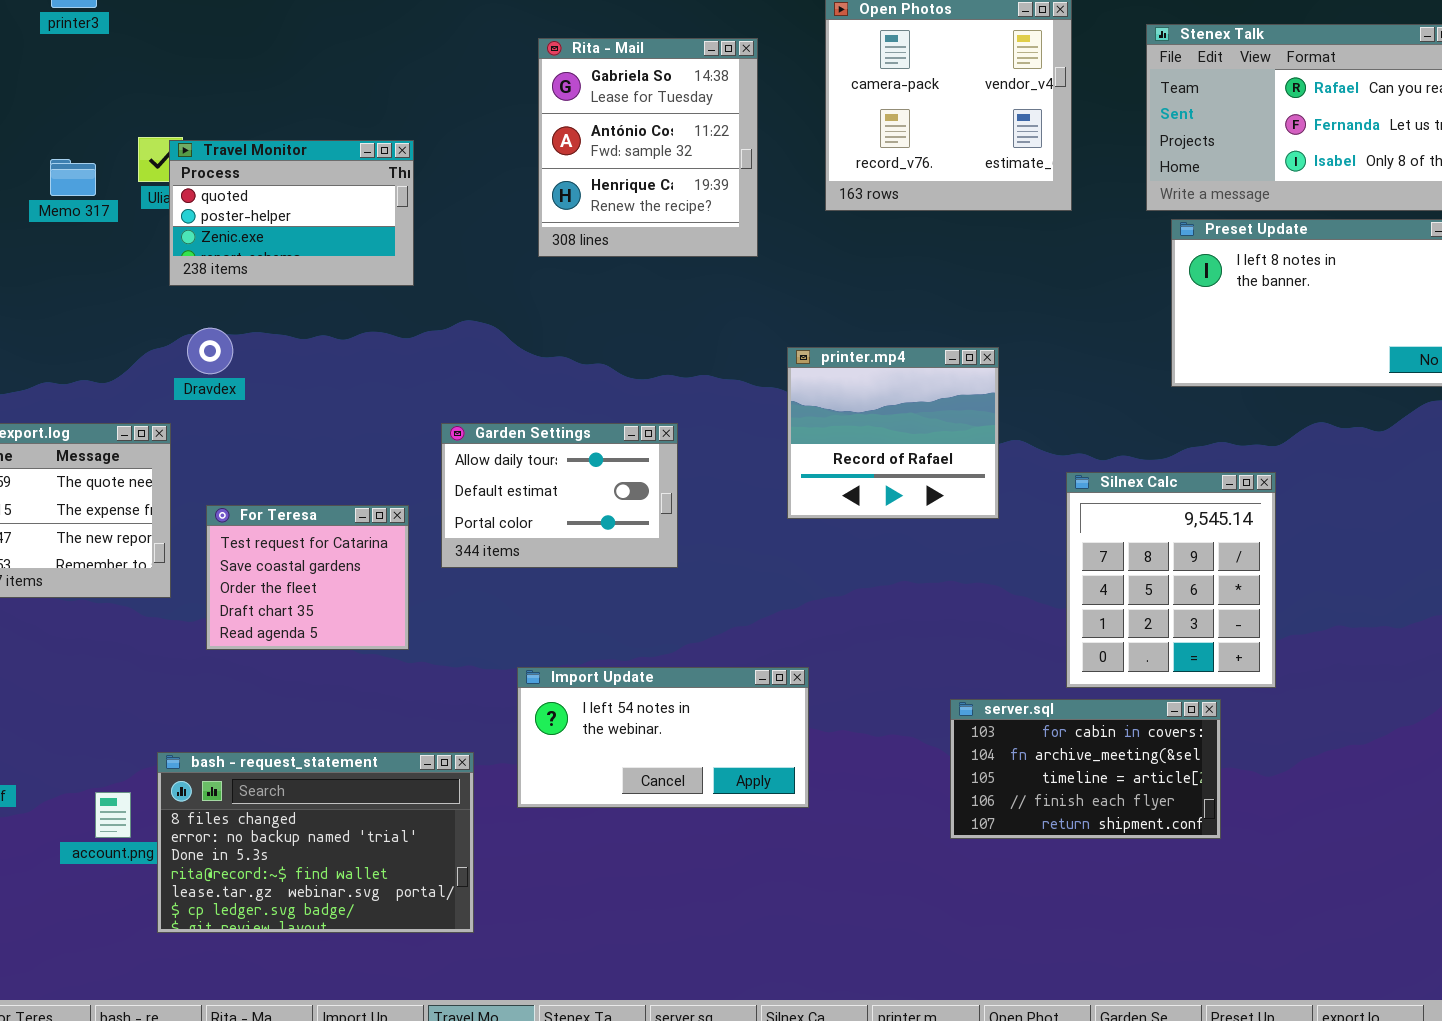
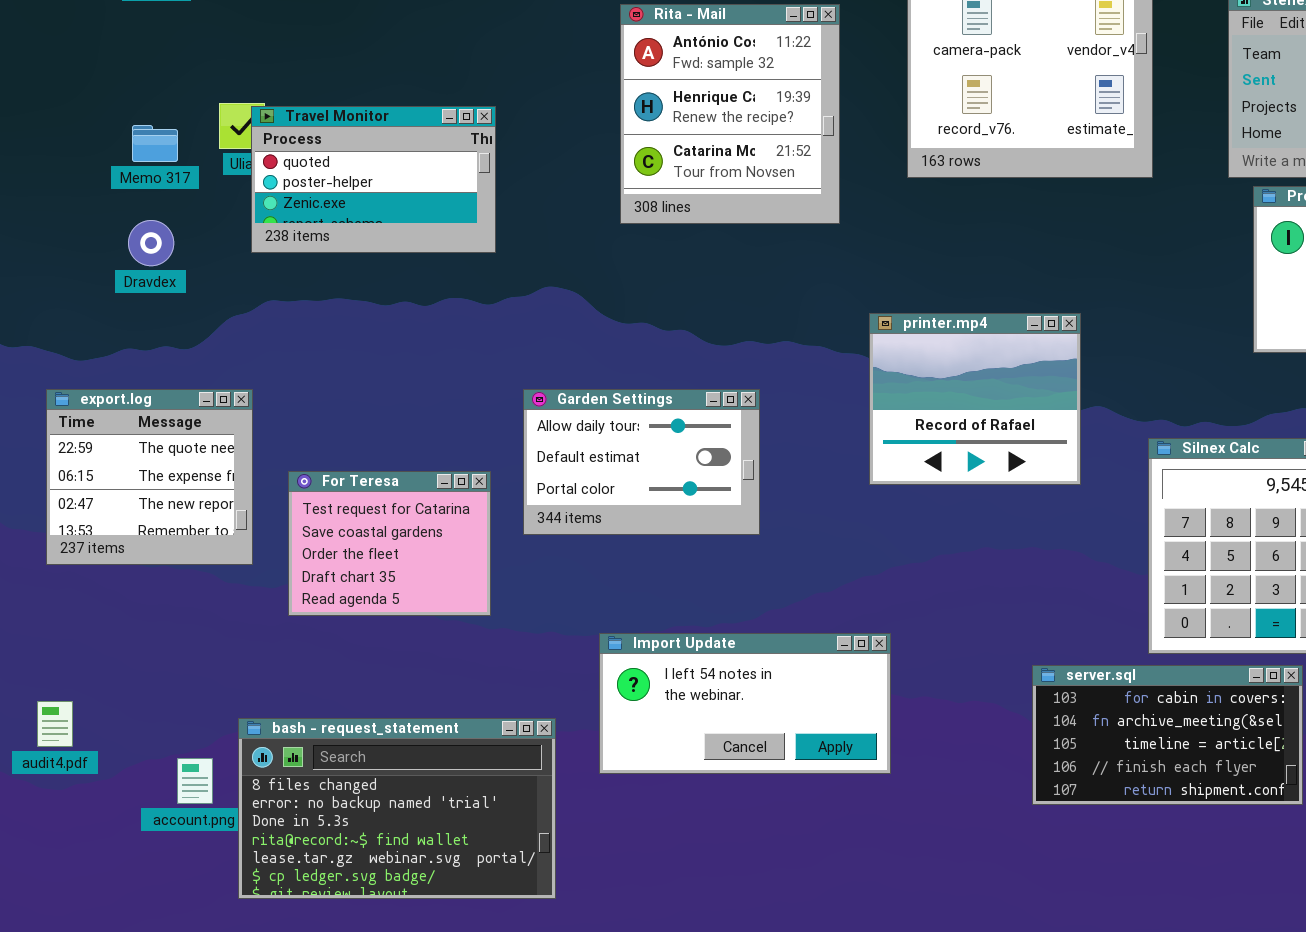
Rita - Mail: [538,38,758,257] -> [620,4,840,224], scrolled down 1 row
Dravdex: [187,328,233,374] -> [128,220,174,266], moved

